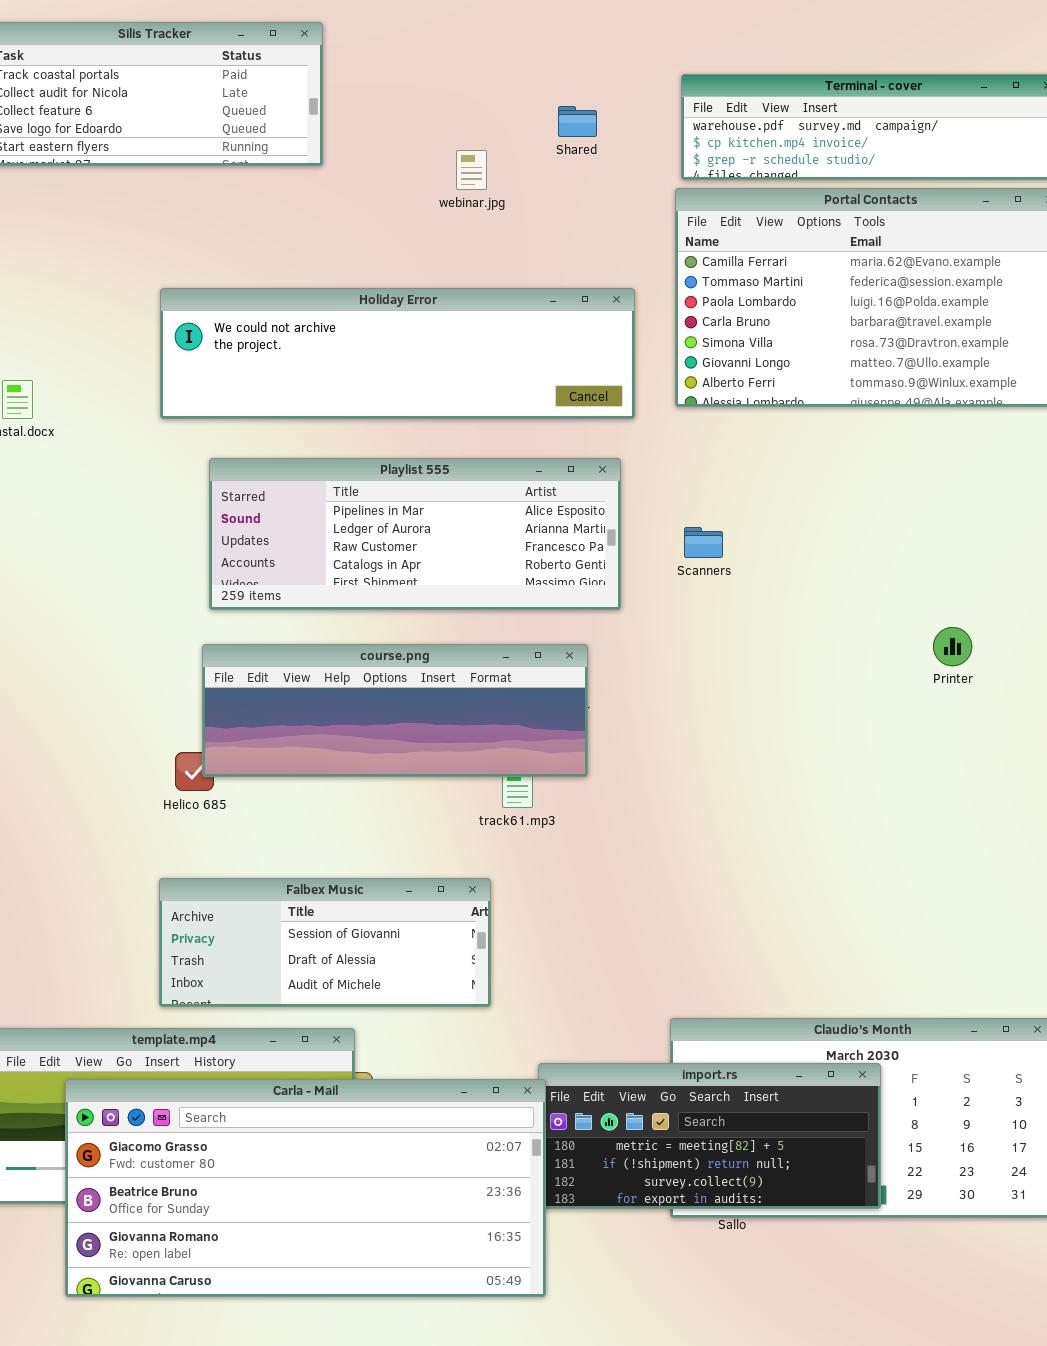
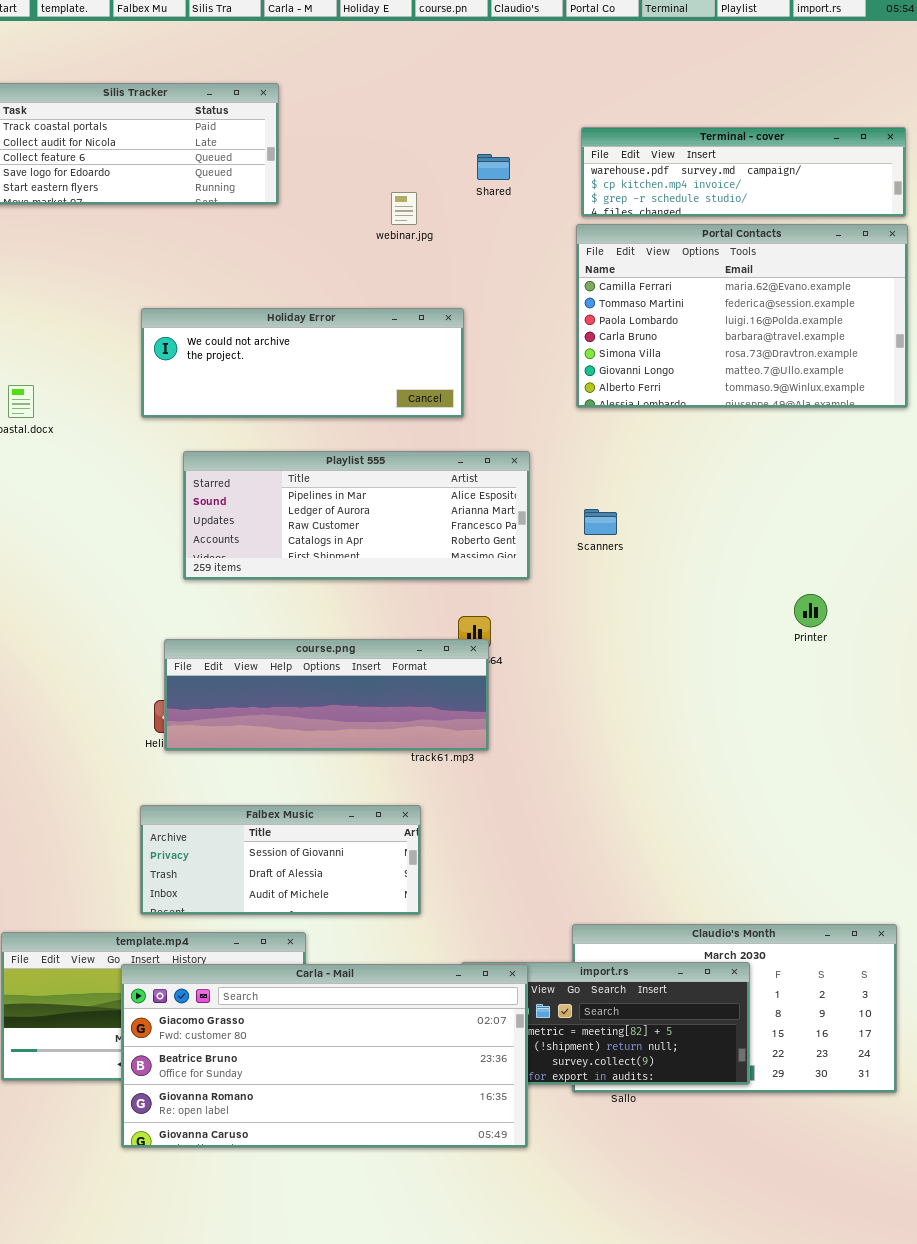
Holiday Error: [160,288,635,419] -> [141,308,464,418], resized
course.png: [202,644,588,777] -> [164,639,489,751], moved
Carla - Mail: [65,1079,546,1297] -> [121,964,528,1148], moved

